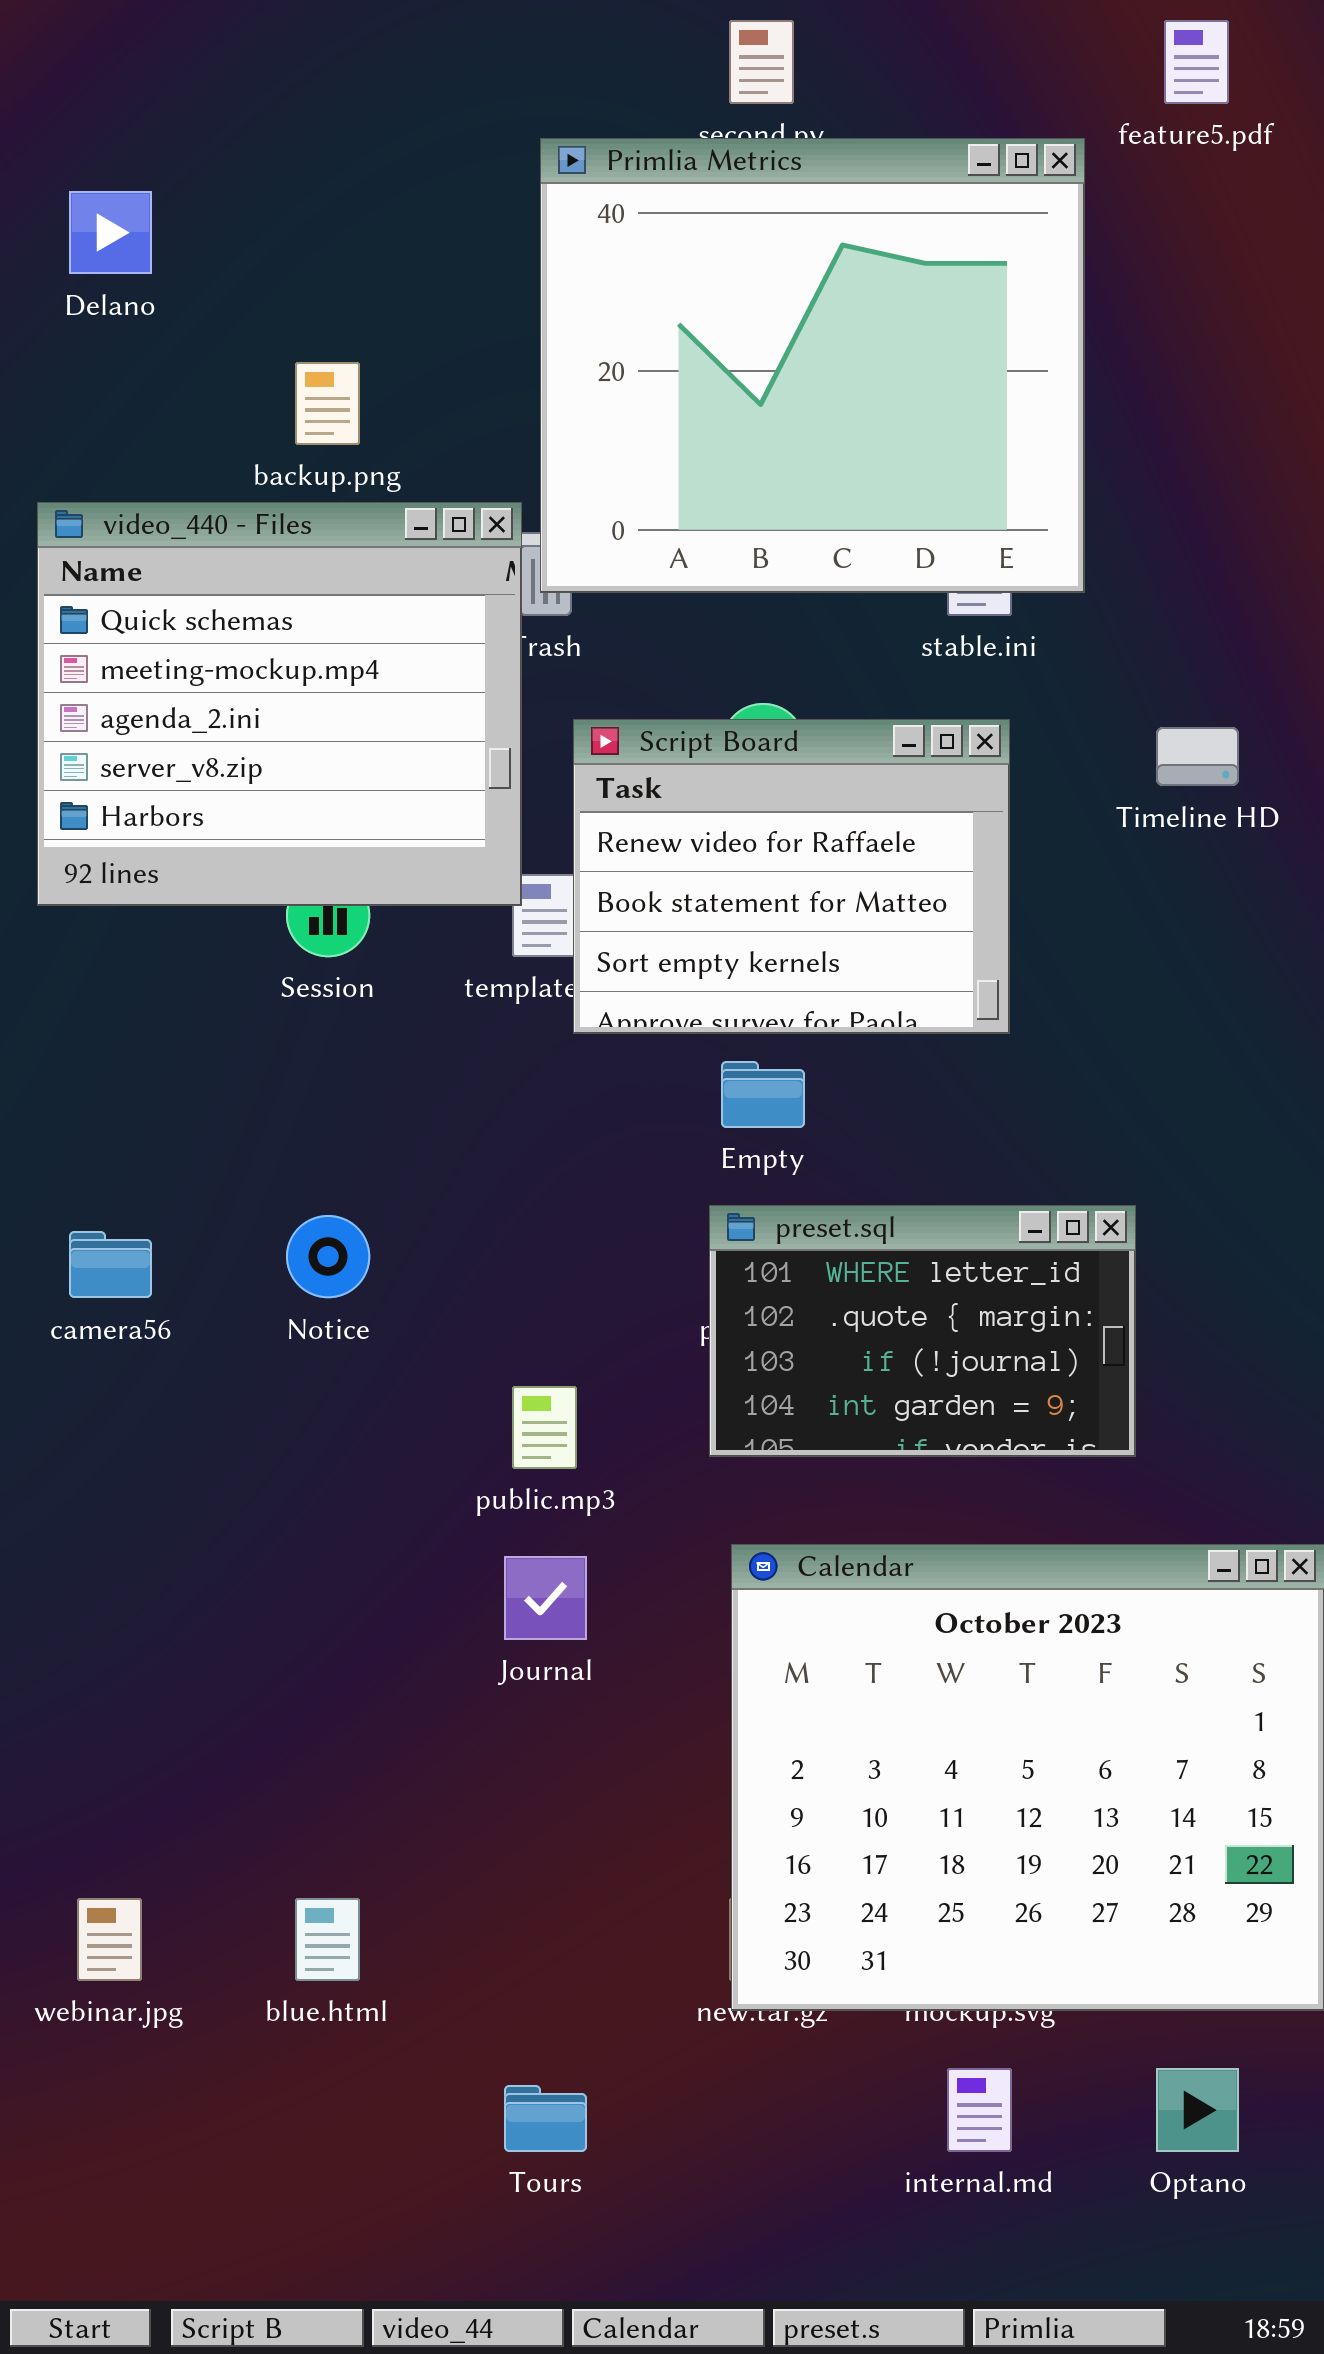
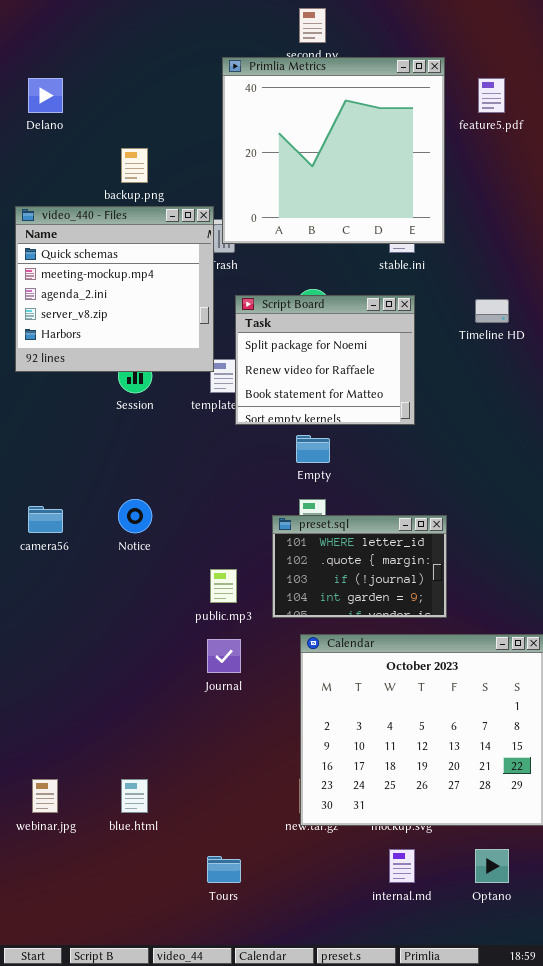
feature5.pdf: [1164,20,1229,104] -> [478,78,505,113], moved
Script Board: [573,719,1010,1034] -> [235,295,415,425], scrolled up 1 row
preset.sql: [709,1205,1136,1457] -> [272,515,447,618], moved

